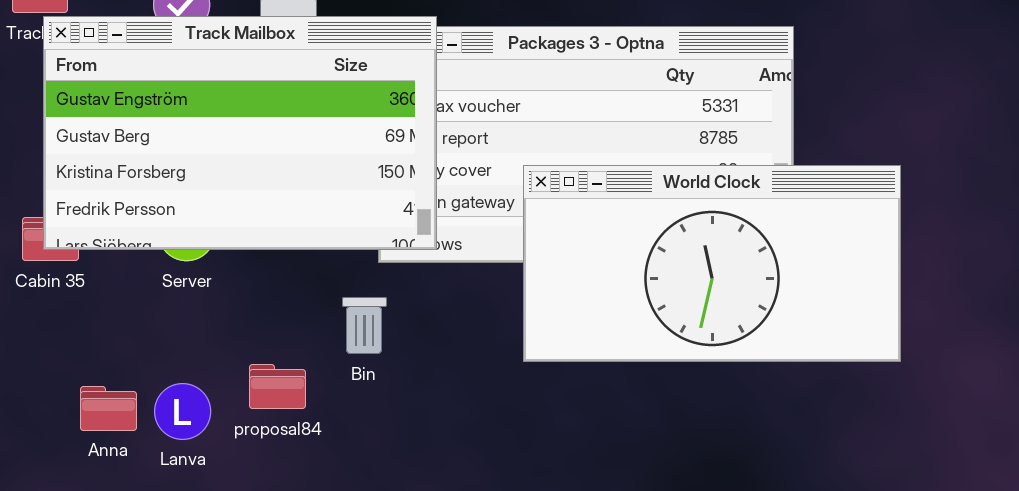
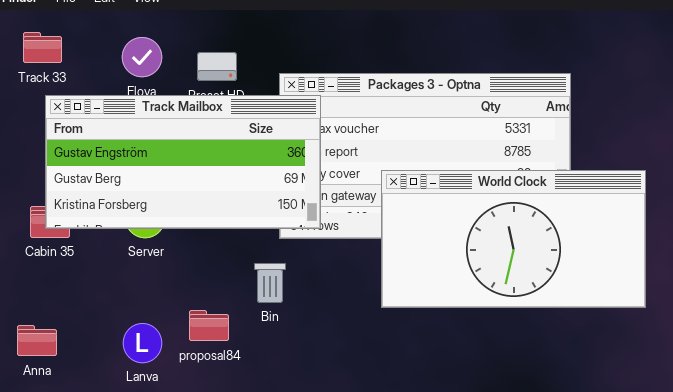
Track Mailbox: [43,16,437,250] -> [45,95,321,229], resized
Anna: [80,386,137,431] -> [17,325,57,356], moved

